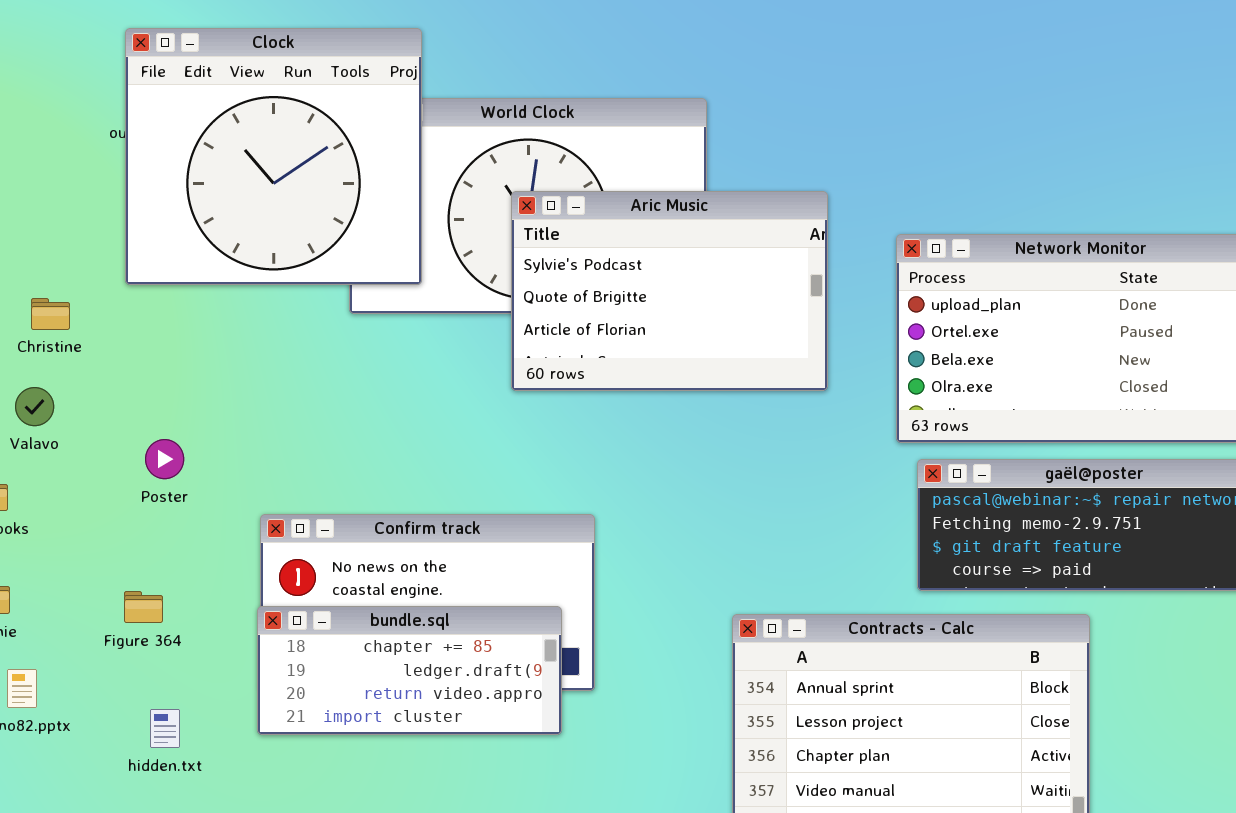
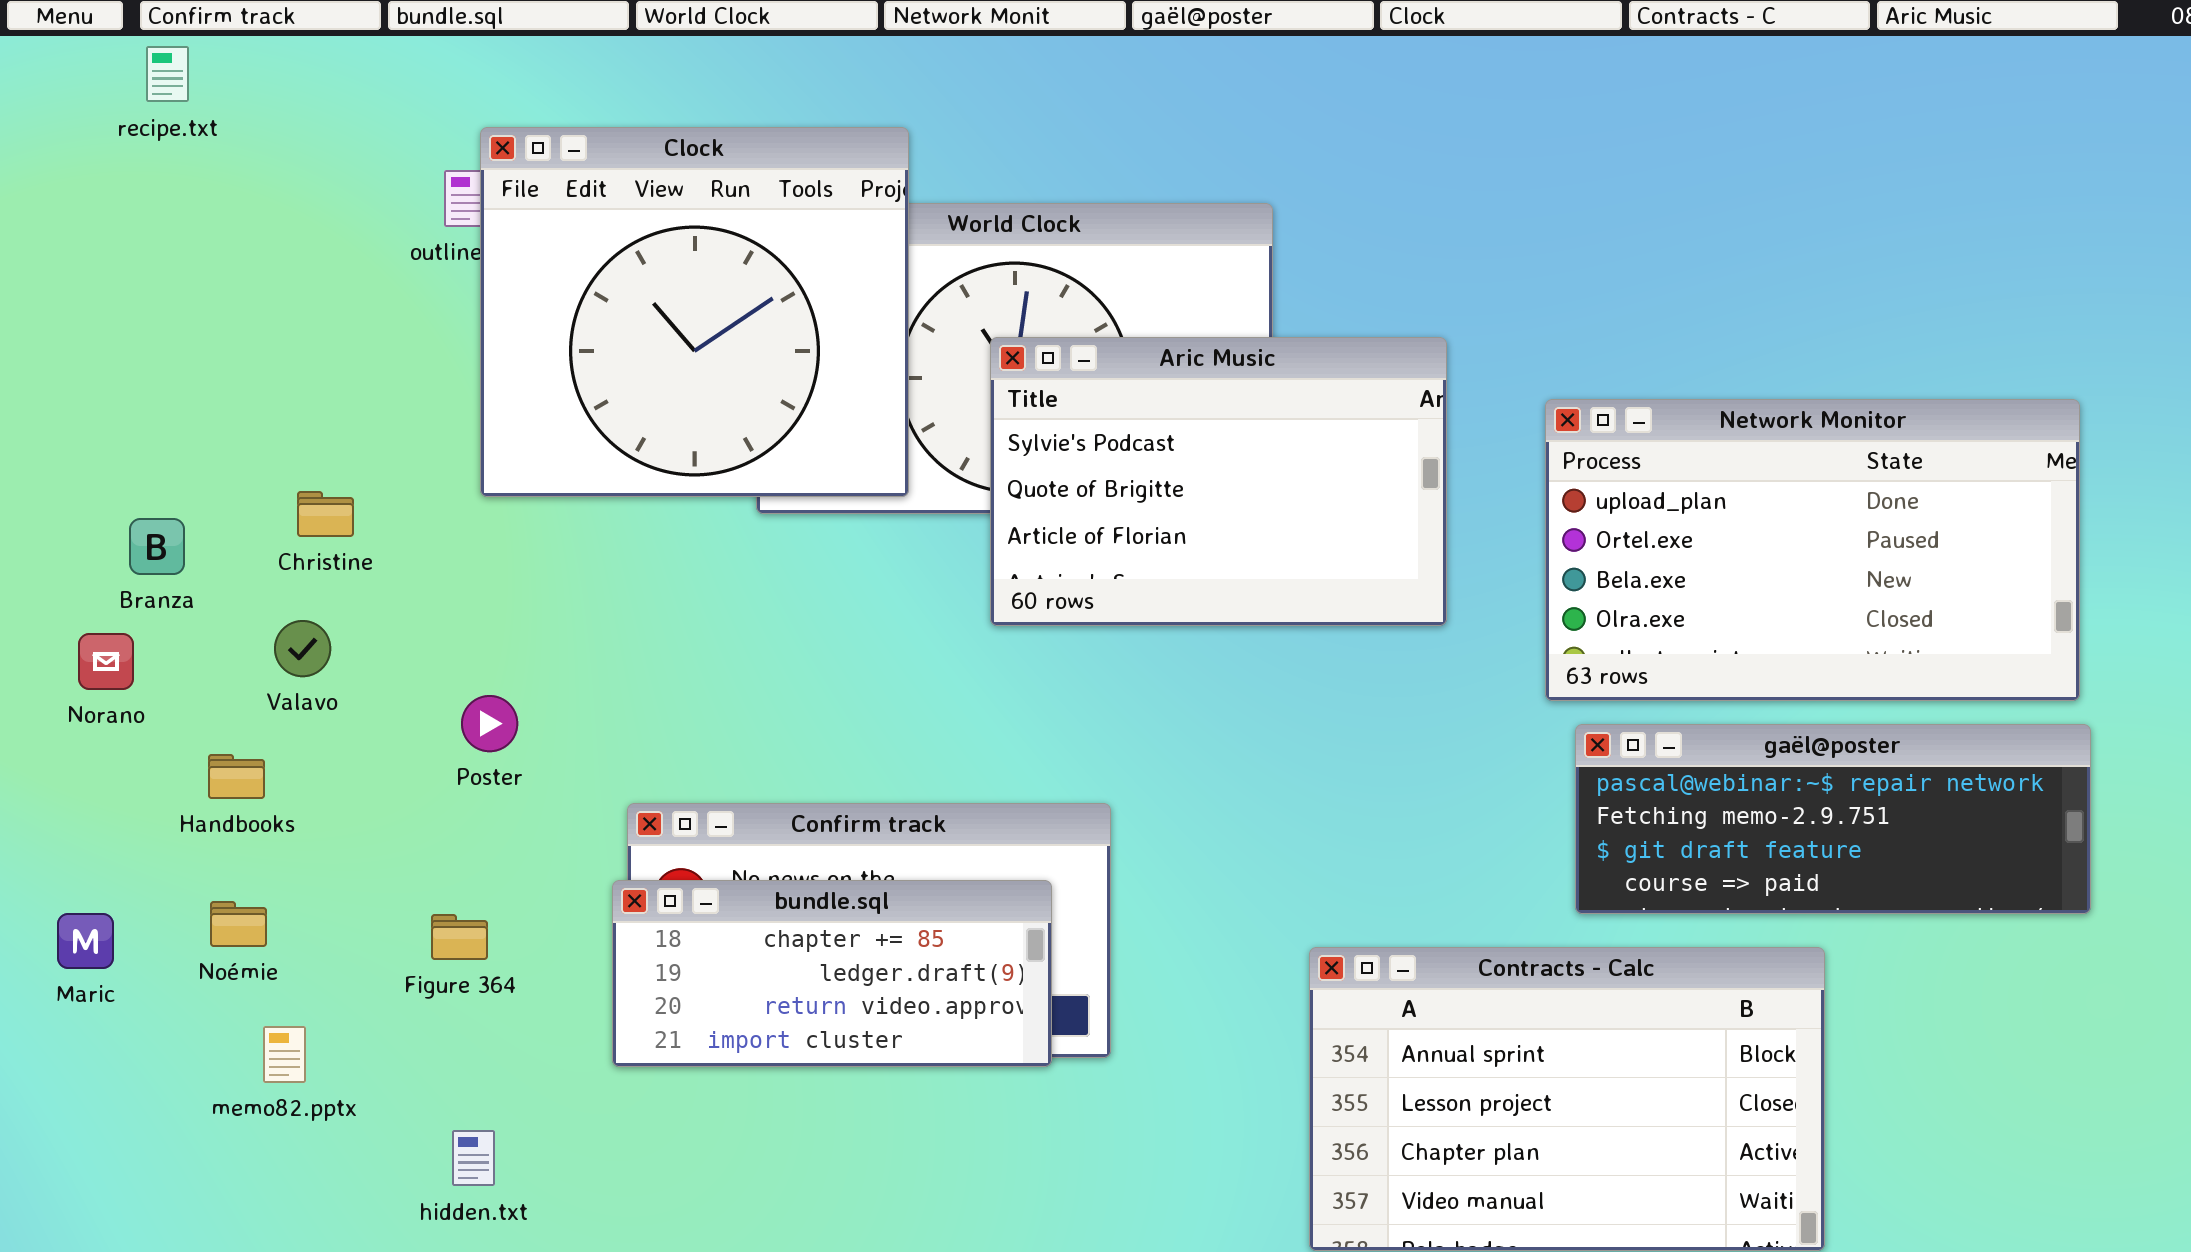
Clock: [125,28,422,285] -> [480,127,909,497], moved
bundle.sql: [257,606,562,735] -> [612,880,1052,1067], moved
hidden.txt: [150,709,180,748] -> [452,1130,495,1186], moved

